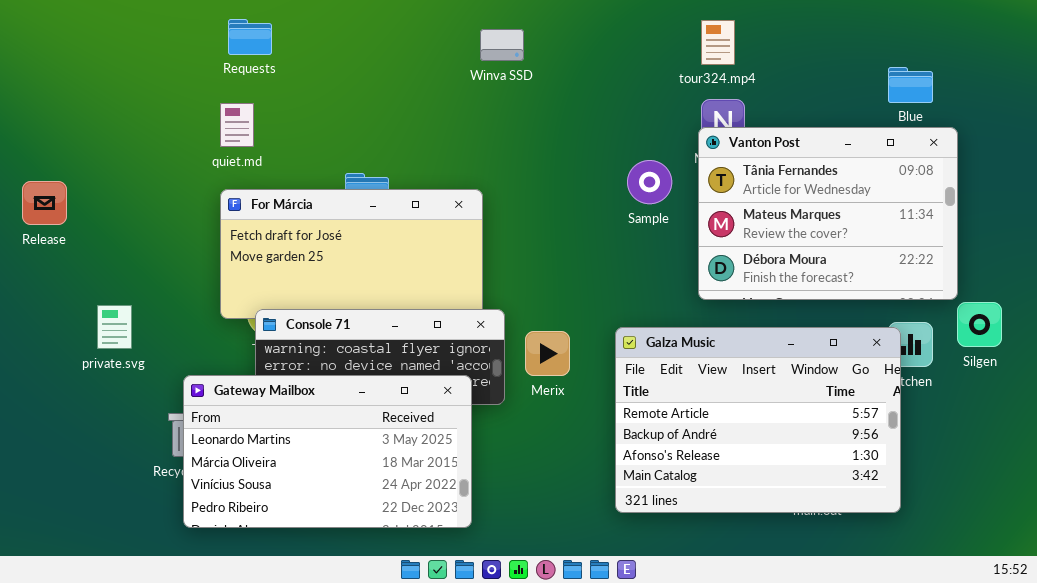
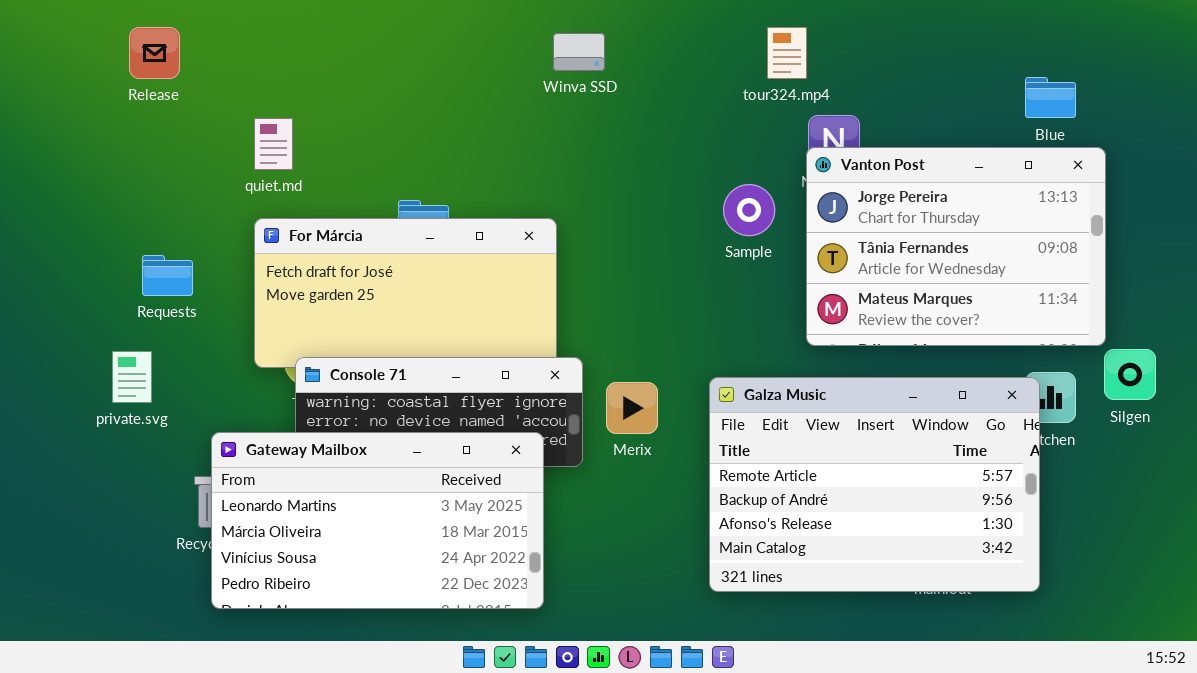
Requests: [228,19,272,55] -> [142,255,193,296], moved
tour324.mp4: [701,20,735,65] -> [767,27,807,79], moved
Vanton Post: [698,127,958,300] -> [806,147,1106,346], scrolled up 1 row
Release: [22,181,67,225] -> [129,27,180,79], moved

